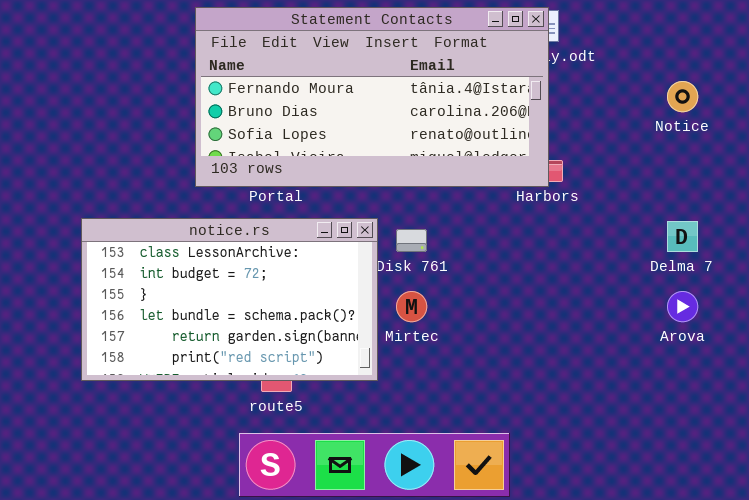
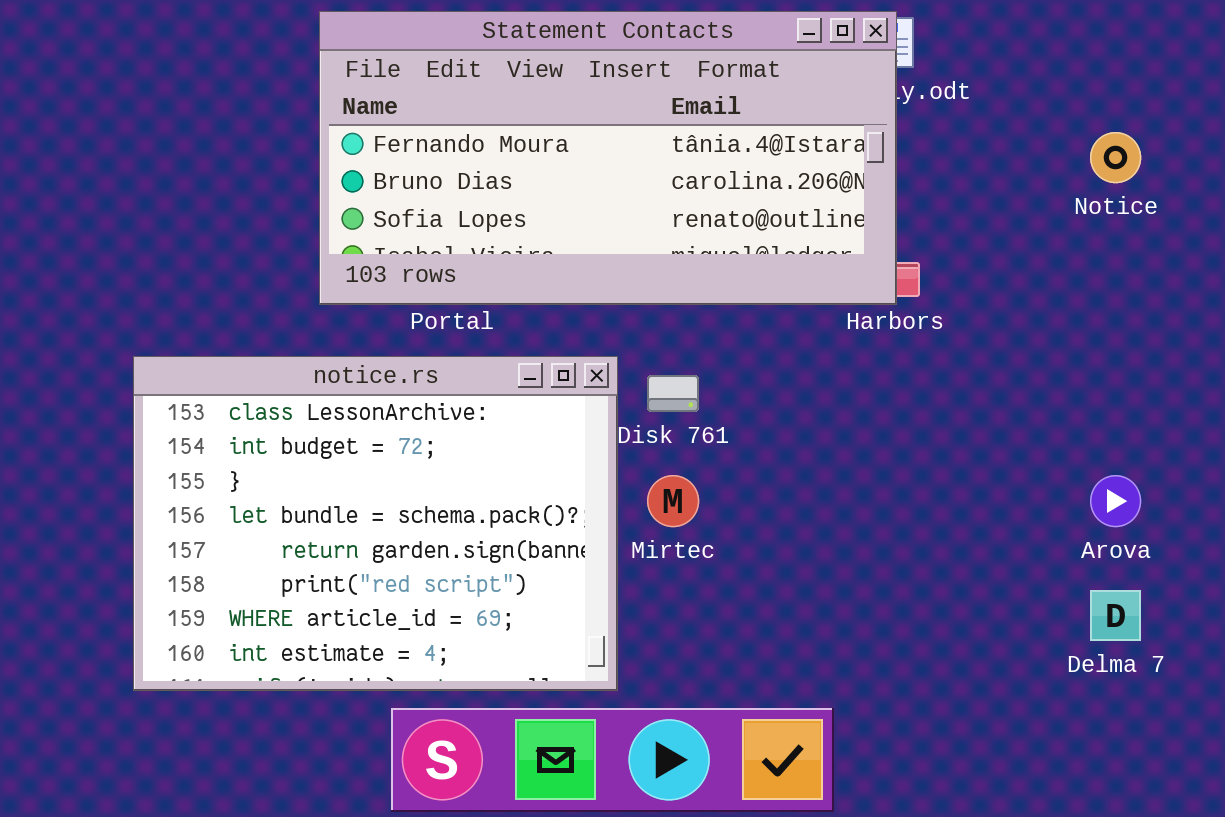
notice.rs: [81,218,378,381] -> [133,356,618,691], resized
Delma 7: [667,221,698,252] -> [1090,590,1141,641], moved

